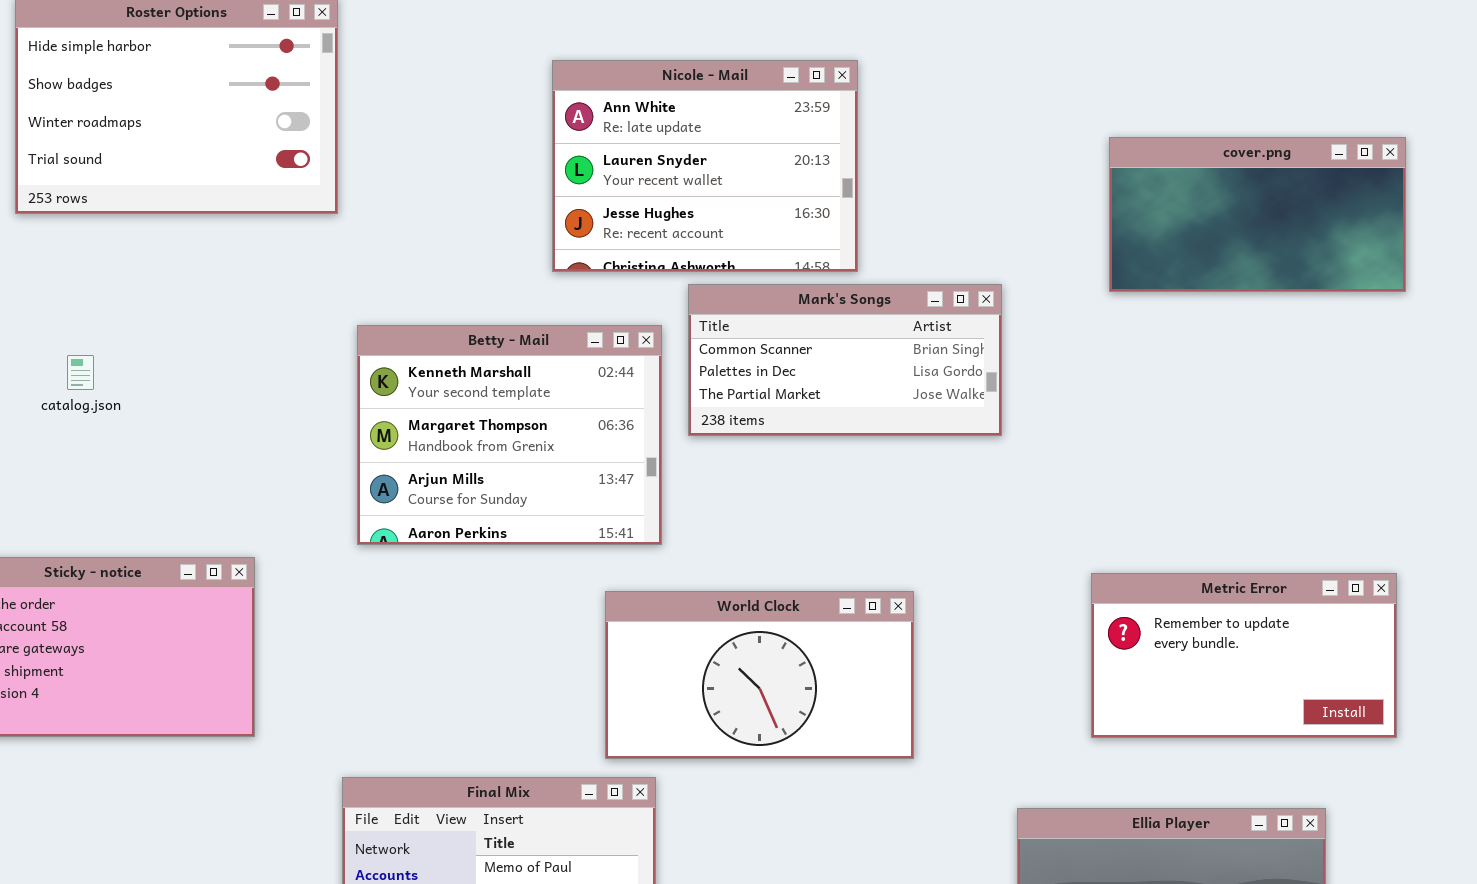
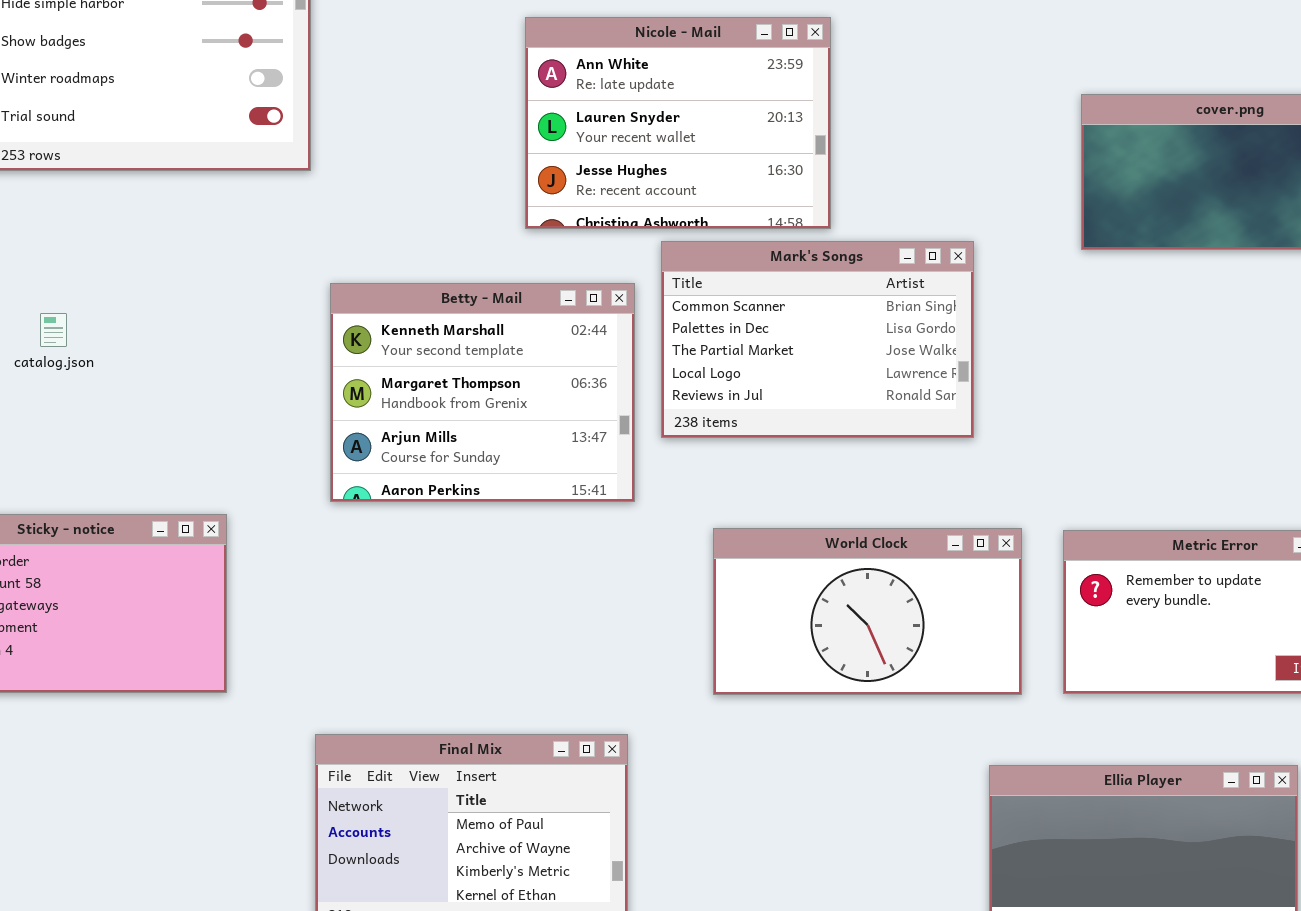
Mark's Songs: [688,284,1002,436] -> [661,241,974,438], resized
World Clock: [605,591,914,759] -> [713,528,1022,695], moved

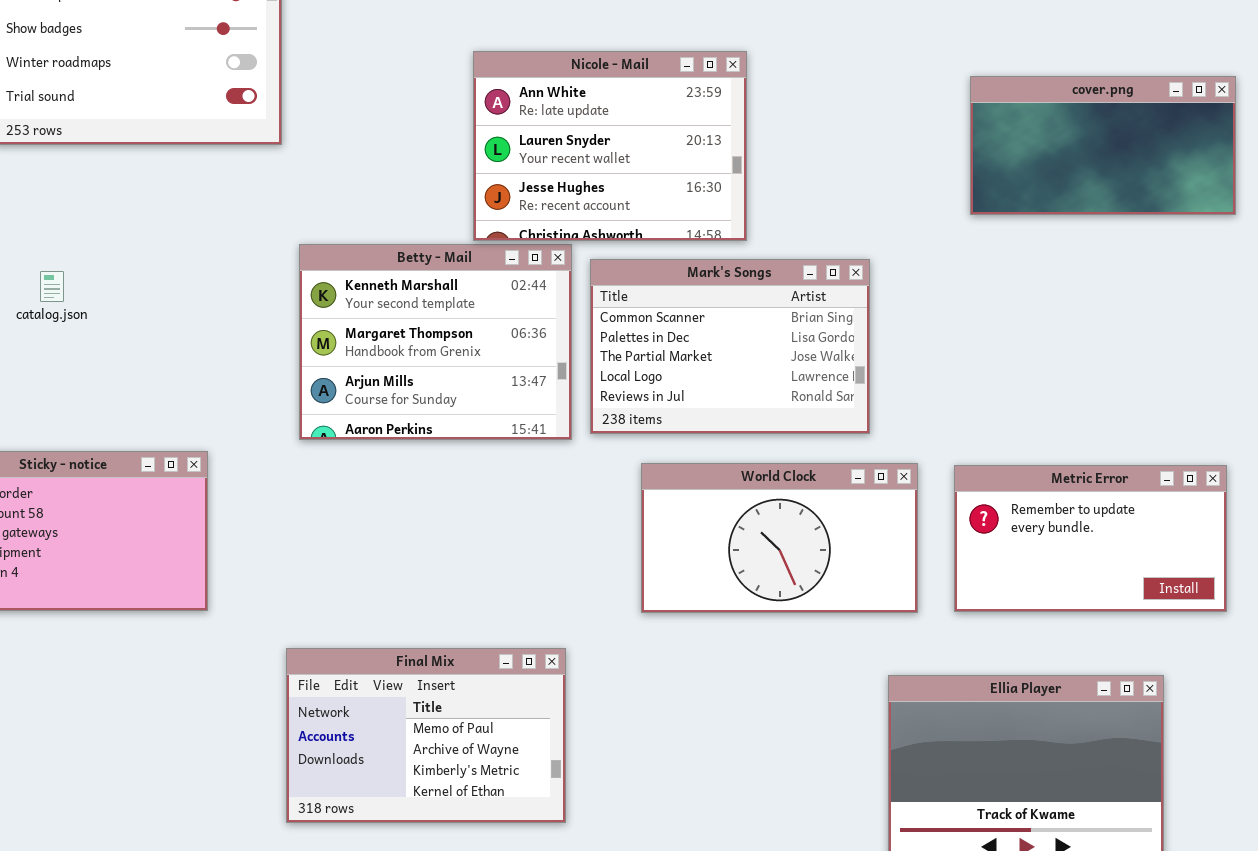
Nicole - Mail: [525,17,831,229] -> [473,51,747,241], moved
Mark's Songs: [661,241,974,438] -> [590,259,870,434], moved

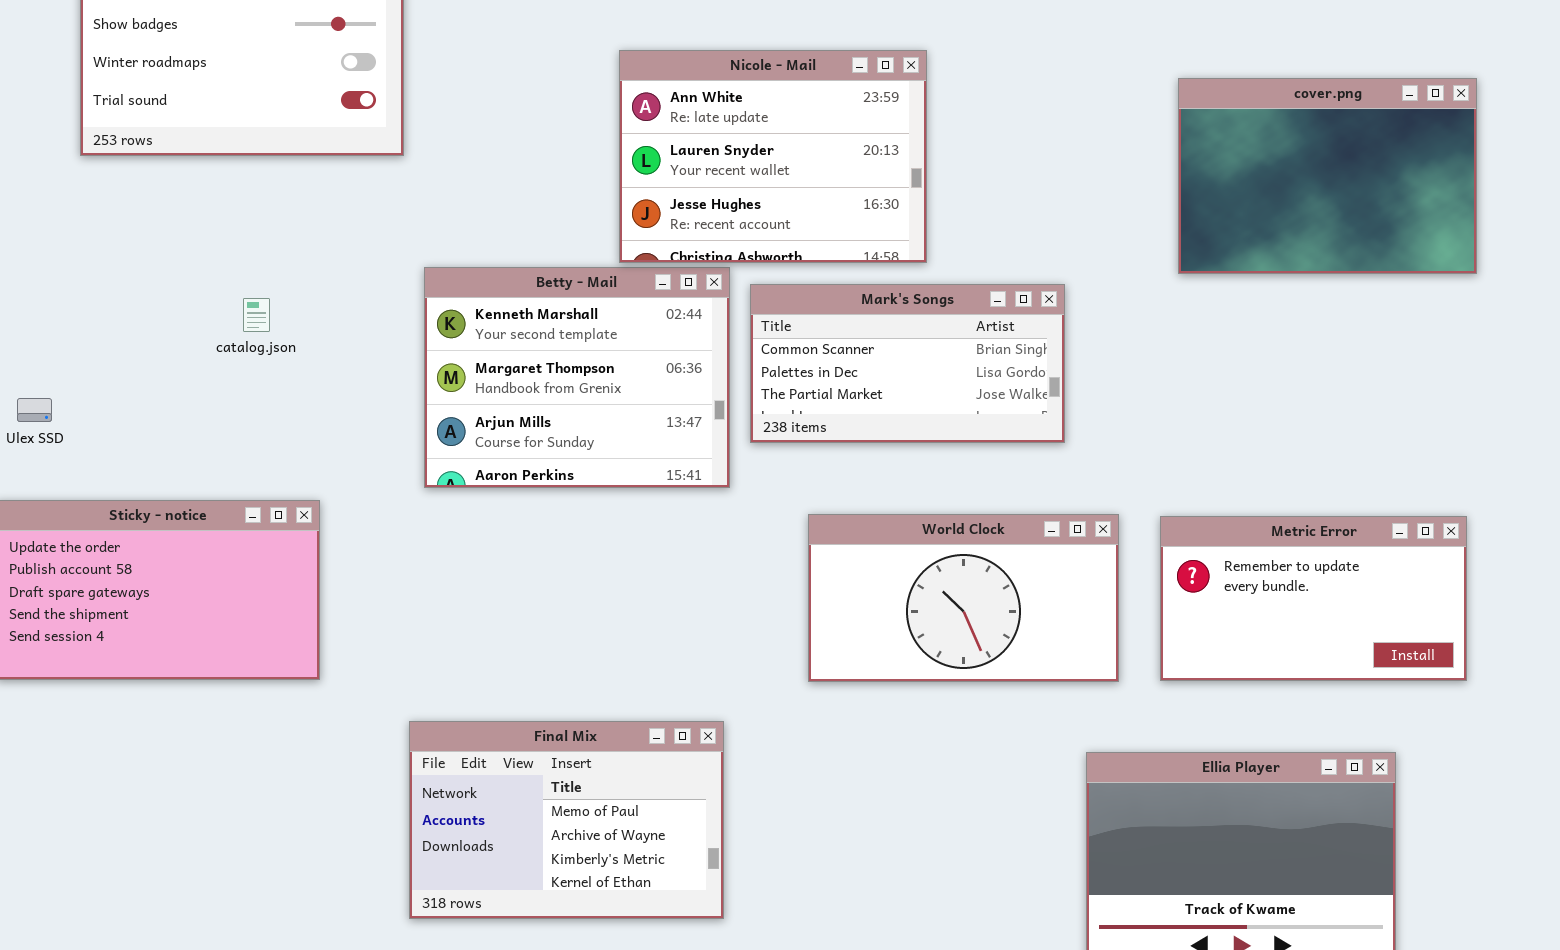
cover.png: [970,76,1236,215] -> [1178,78,1477,274], resized
Mark's Songs: [590,259,870,434] -> [750,284,1065,443], resized
catalog.json: [40,271,64,302] -> [243,298,270,332], moved

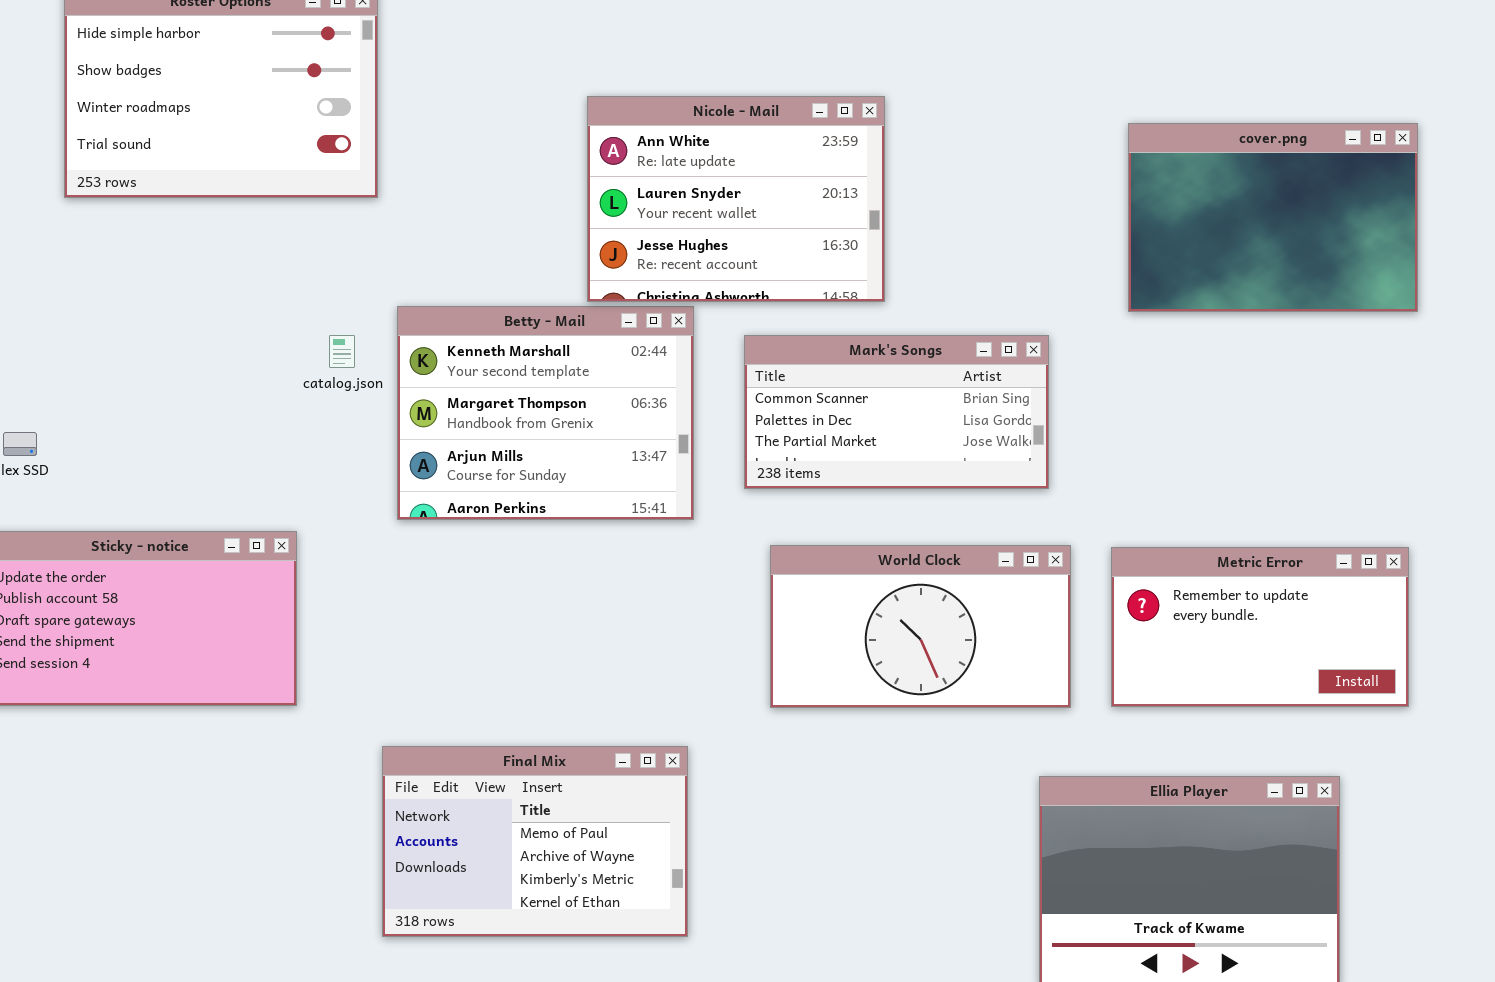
Mark's Songs: [750,284,1065,443] -> [744,335,1049,489], moved
catalog.json: [243,298,270,332] -> [329,335,355,368], moved

